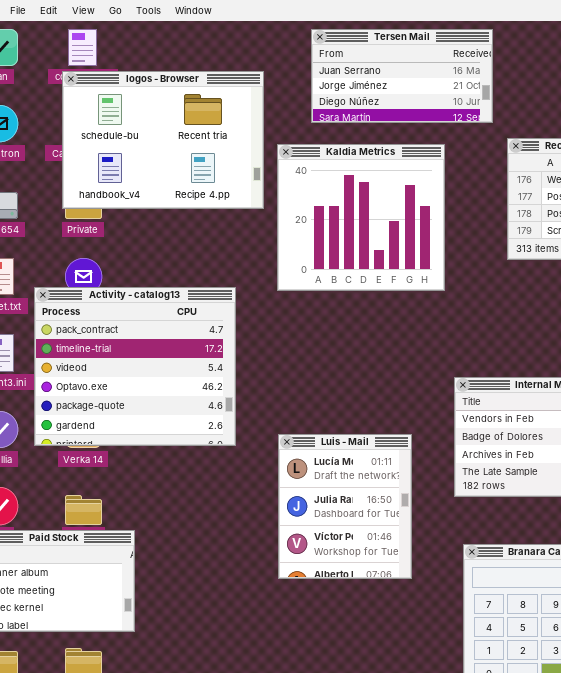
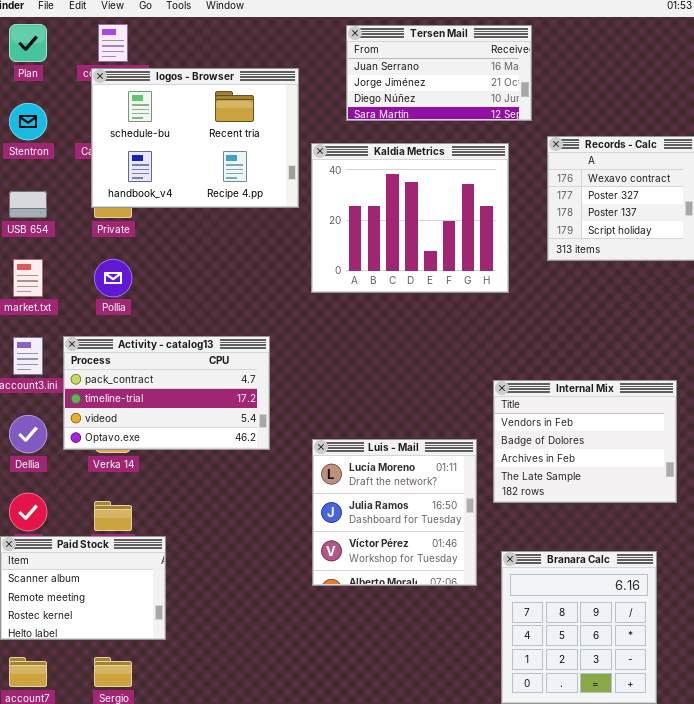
Kaldia Metrics: [277,144,445,291] -> [311,143,509,293], resized
Activity - catalog13: [34,287,236,446] -> [63,336,270,450], resized
Luis - Mail: [278,434,412,579] -> [312,439,477,586], resized

